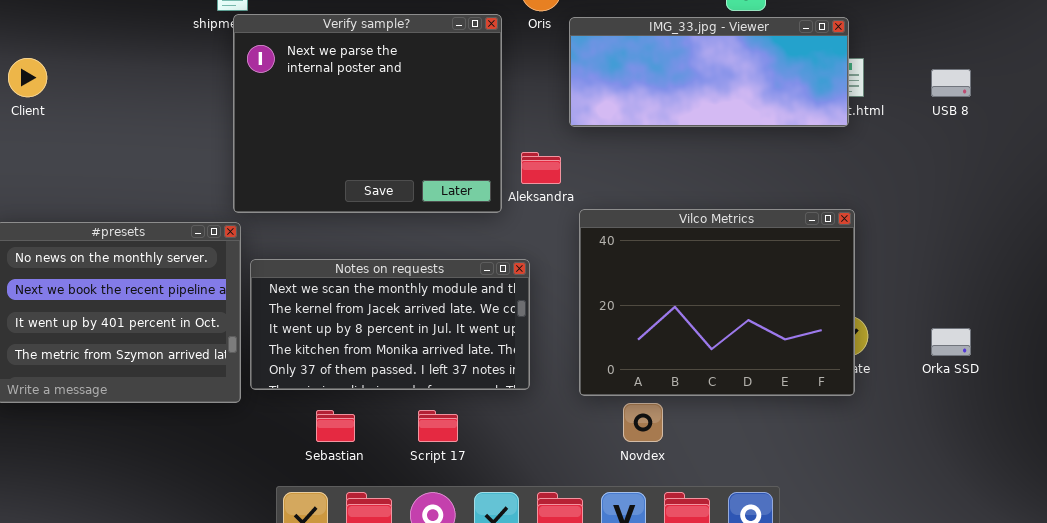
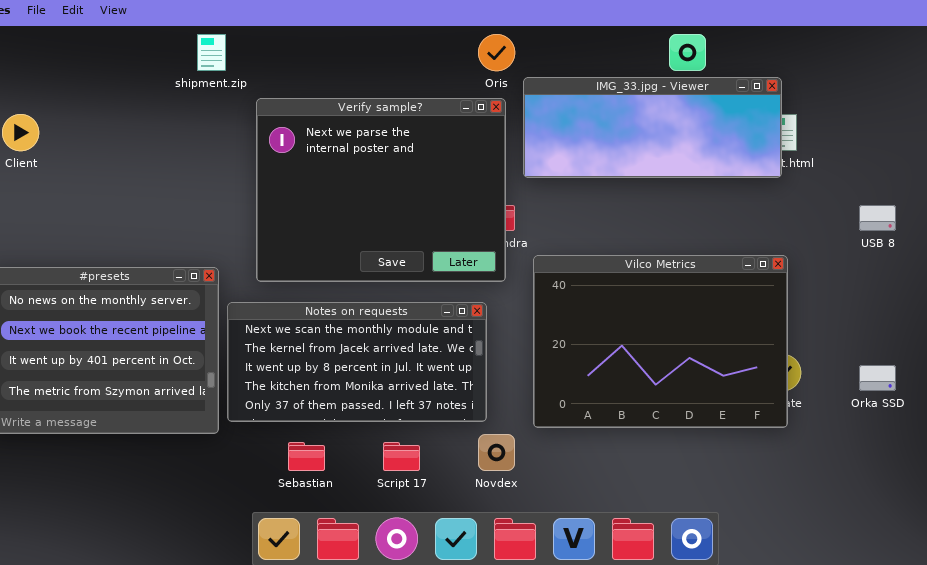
Verify sample?: [233,14,502,213] -> [256,98,506,282], moved
USB 8: [931,69,971,97] -> [859,205,896,231], moved
Novdex: [623,403,663,442] -> [478,434,515,471], moved

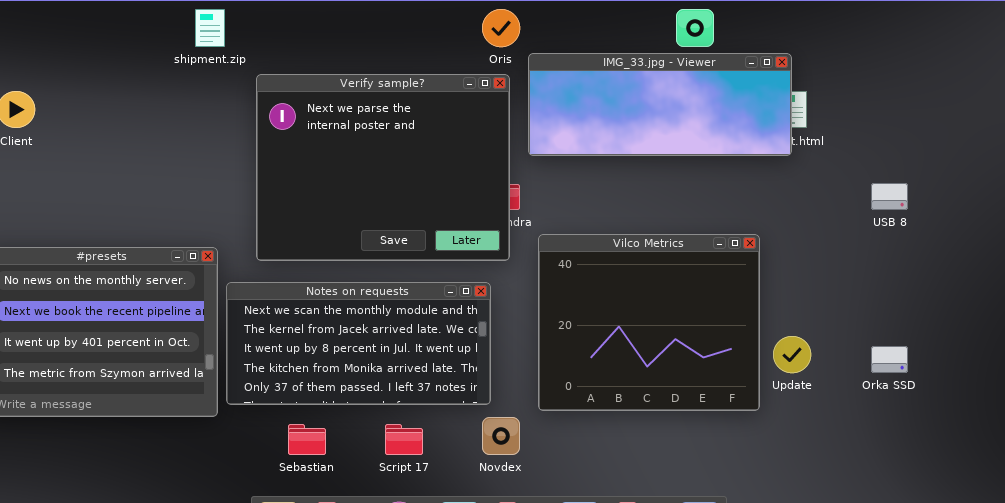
Vilco Metrics: [533,255,788,428] -> [538,234,760,411], resized

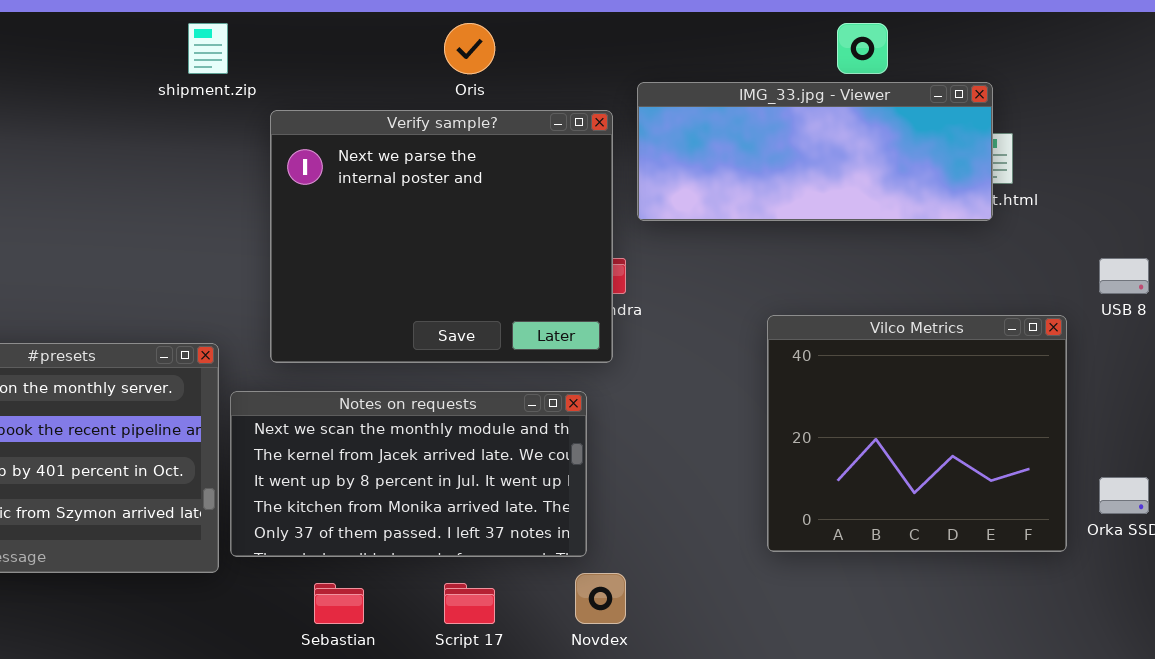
Oris: [482,9,520,47] -> [444,23,495,74], moved
Vilco Metrics: [538,234,760,411] -> [767,315,1067,552], moved

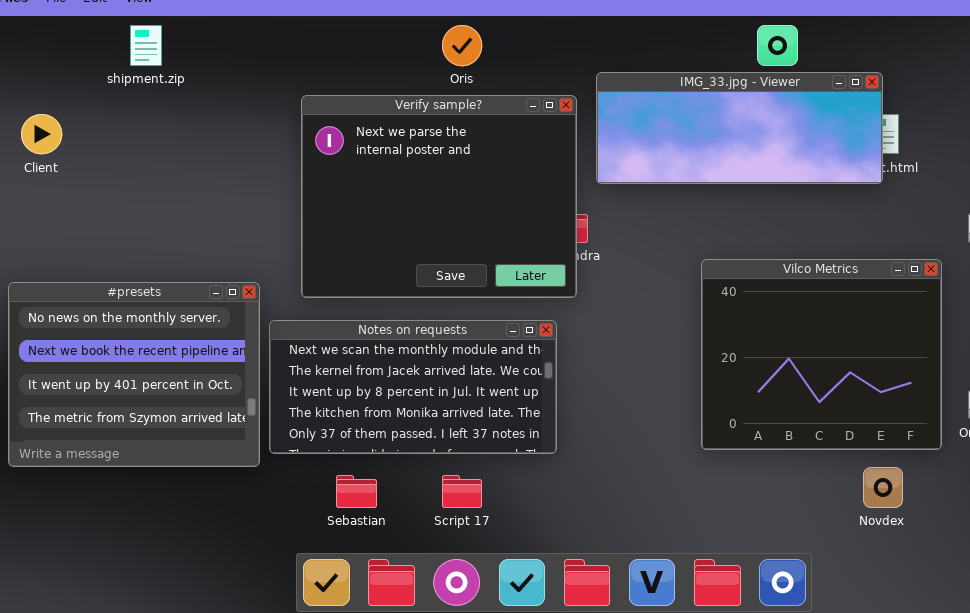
shipment.zip: [188,23,228,74] -> [130,25,162,66], moved
Novdex: [575,573,626,624] -> [863,467,903,508], moved

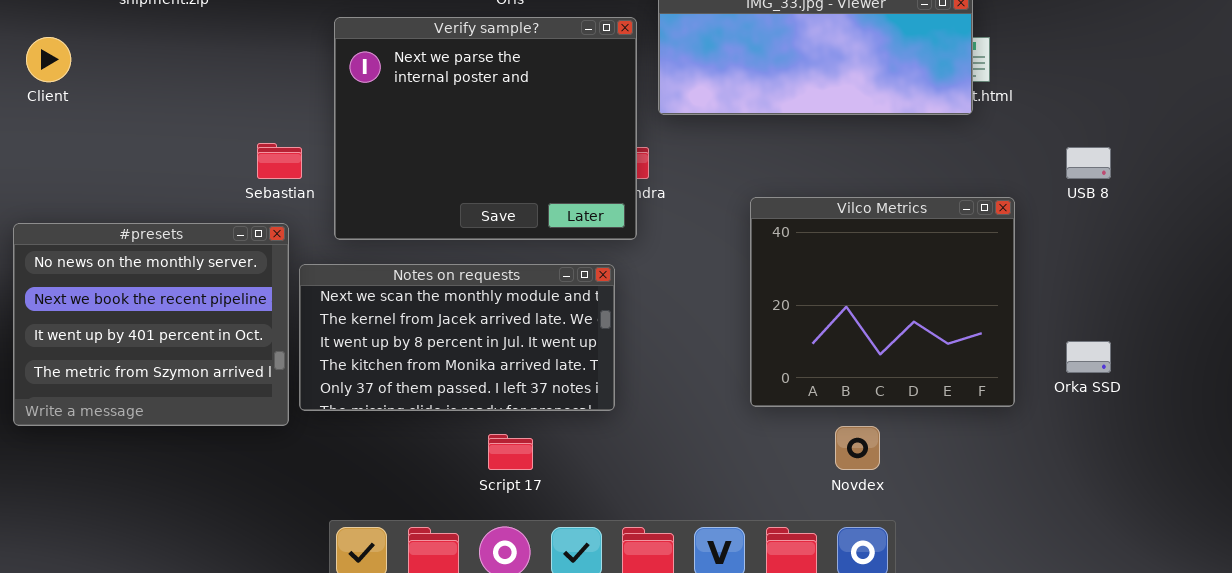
Vilco Metrics: [701,259,942,450] -> [750,197,1015,407], moved
Novdex: [863,467,903,508] -> [835,426,880,470], moved
Sebastian: [336,475,377,508] -> [257,143,302,179], moved

